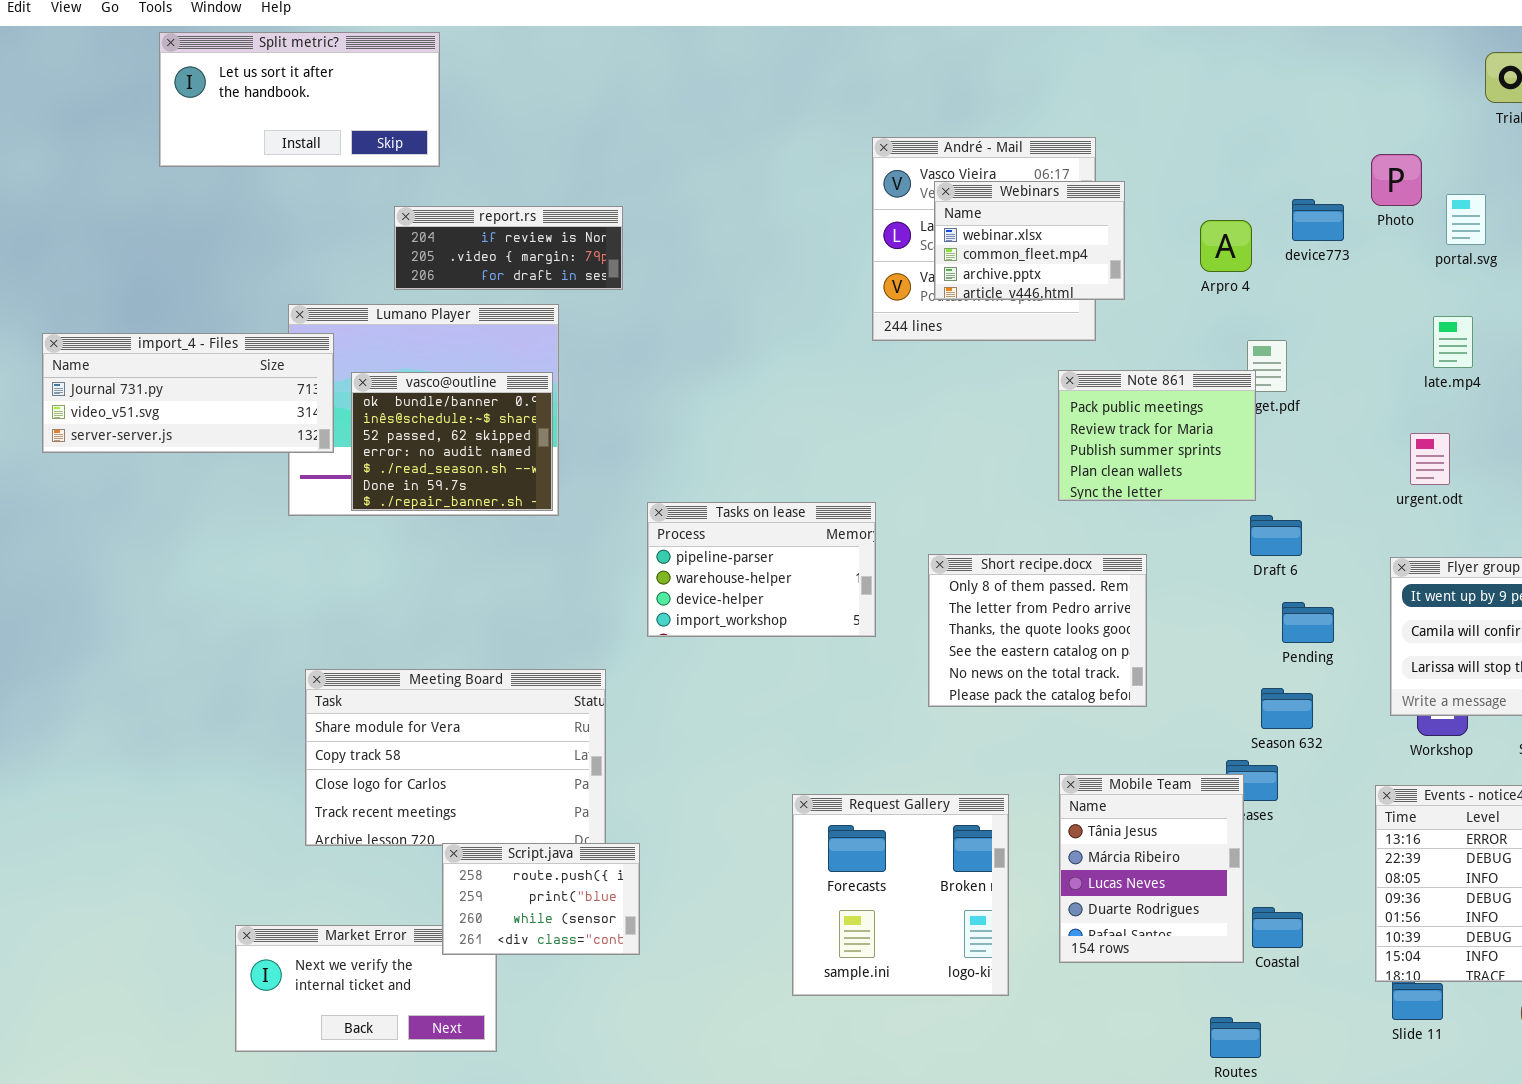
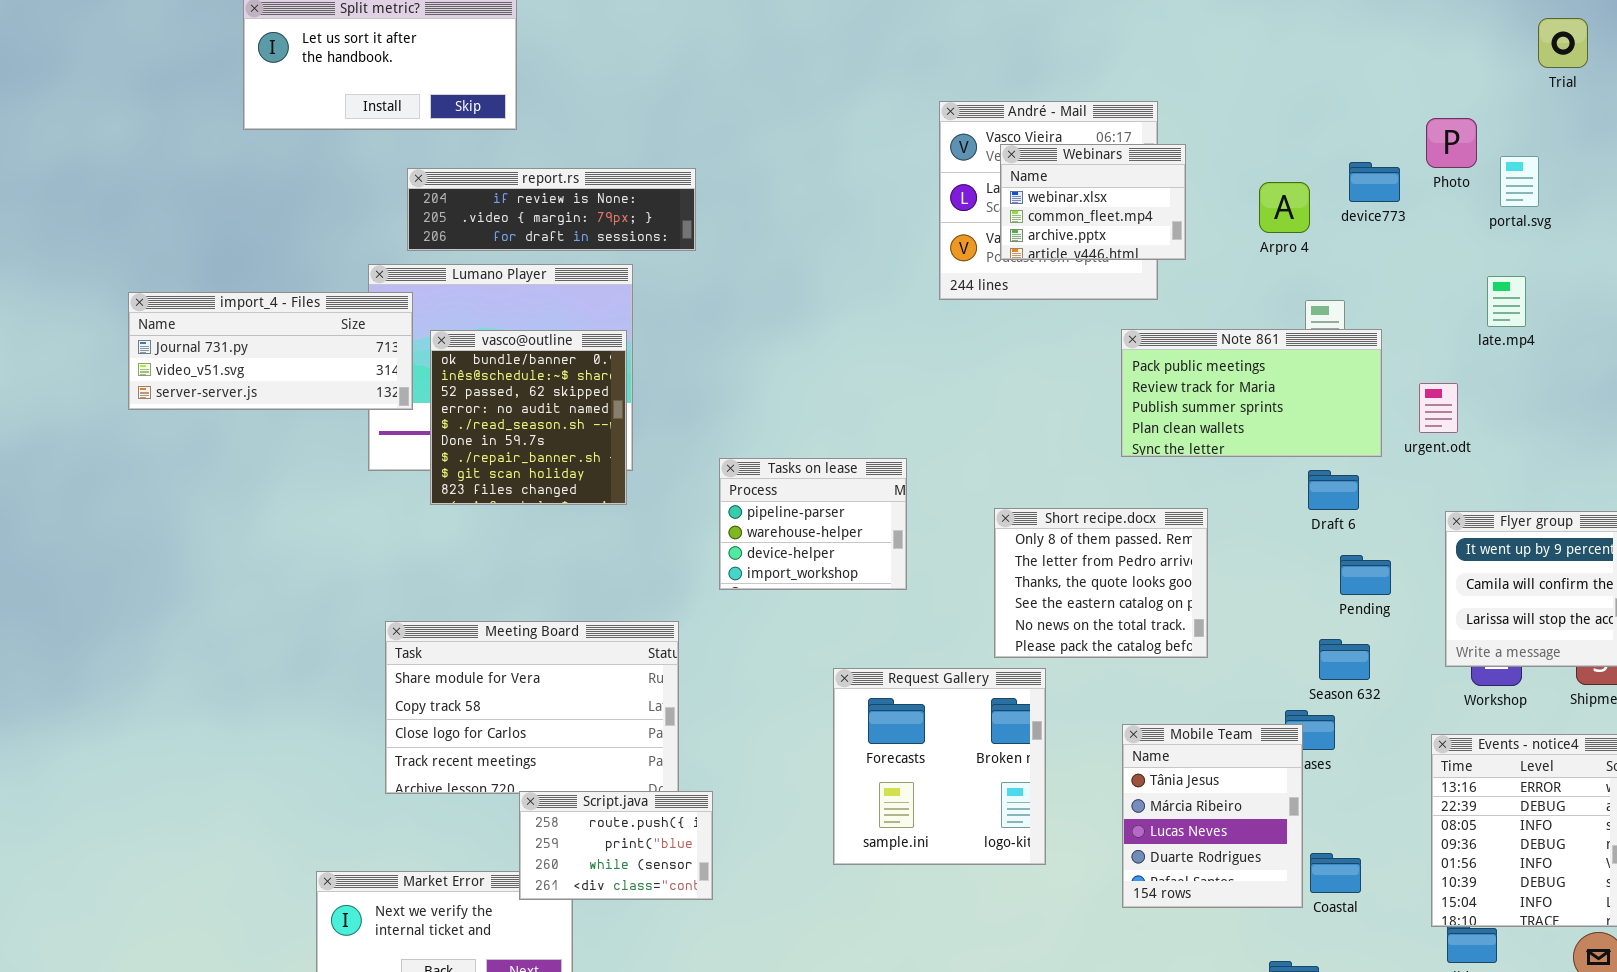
report.rs: [394,206,623,290] -> [407,168,696,251], resized
Note 861: [1058,370,1256,501] -> [1121,329,1382,457], resized
vasco@outline: [351,372,553,511] -> [430,330,627,505], resized
urgent.odt: [1410,433,1450,485] -> [1419,383,1458,433], moved
Tasks on lease: [647,502,876,637] -> [719,458,907,590], resized
Request Gallery: [792,794,1009,996] -> [833,668,1046,865], moved

